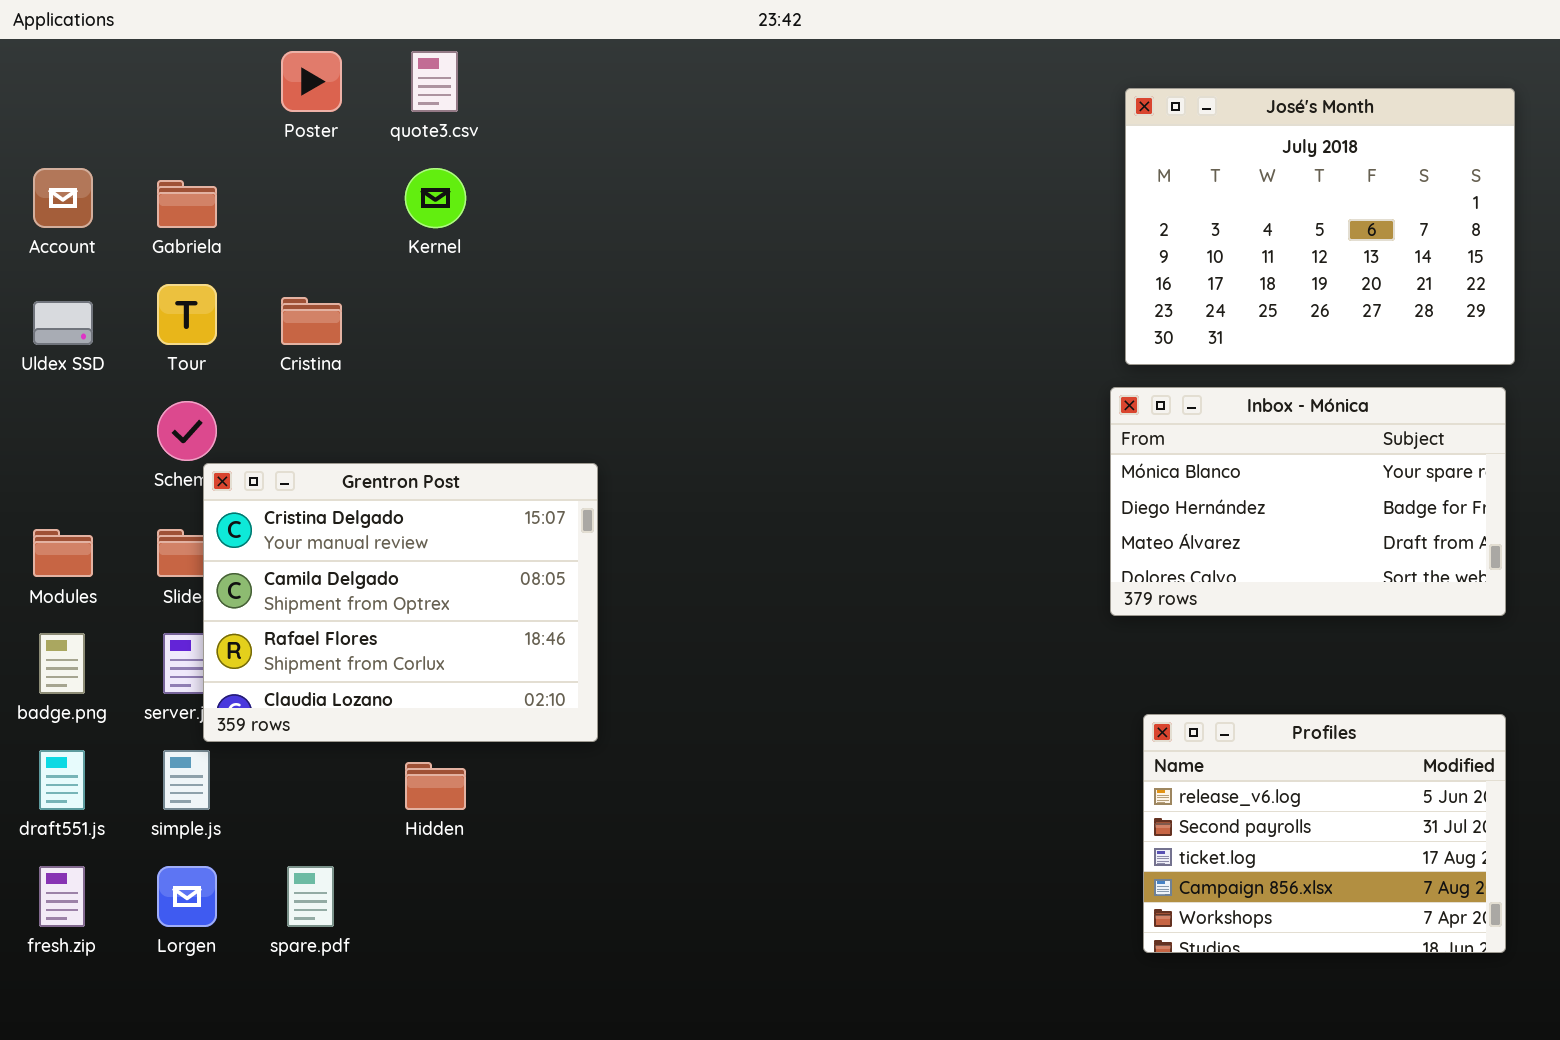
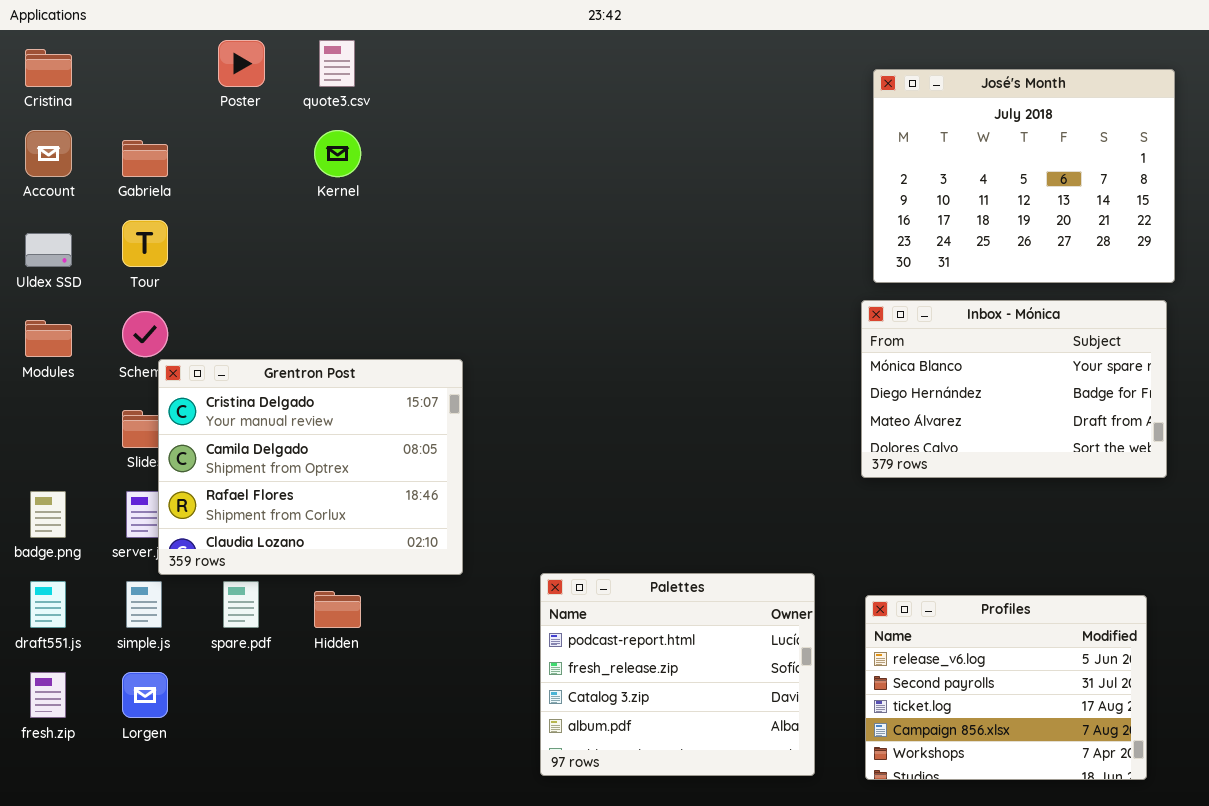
Cristina: [281,297,342,345] -> [25,49,72,87], moved
Modules: [33,529,93,577] -> [25,320,72,357], moved
Profiles: [1143,714,1506,953] -> [865,595,1147,780], moved
Palettes: none -> [540,573,815,776], opened
spare.pdf: [287,866,334,927] -> [223,581,259,628], moved

